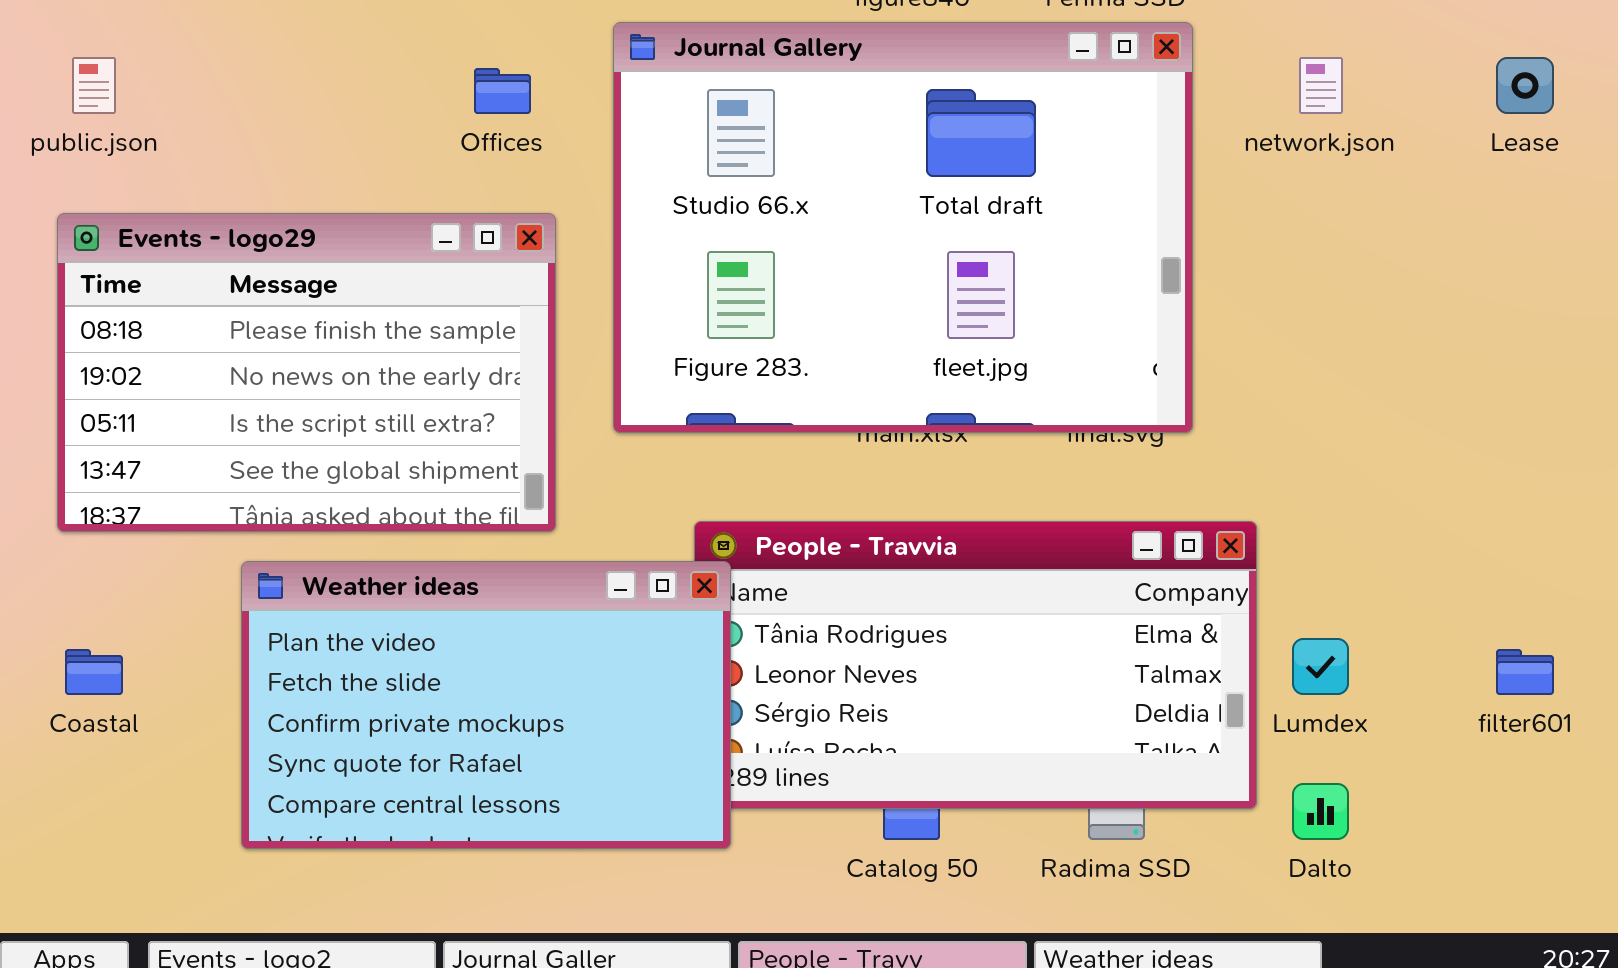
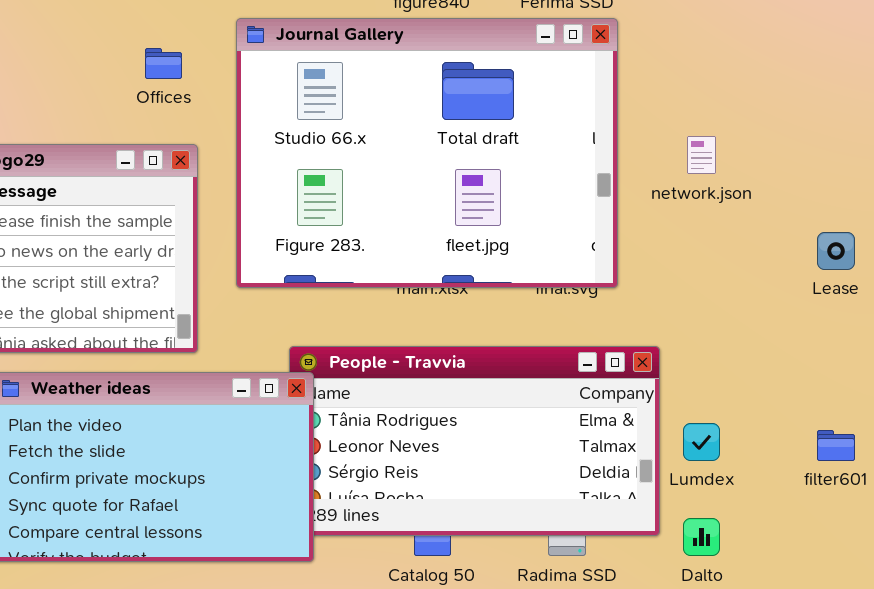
network.json: [1299,57,1343,114] -> [687,136,716,174], moved
Lease: [1496,57,1554,114] -> [817,232,855,270], moved

